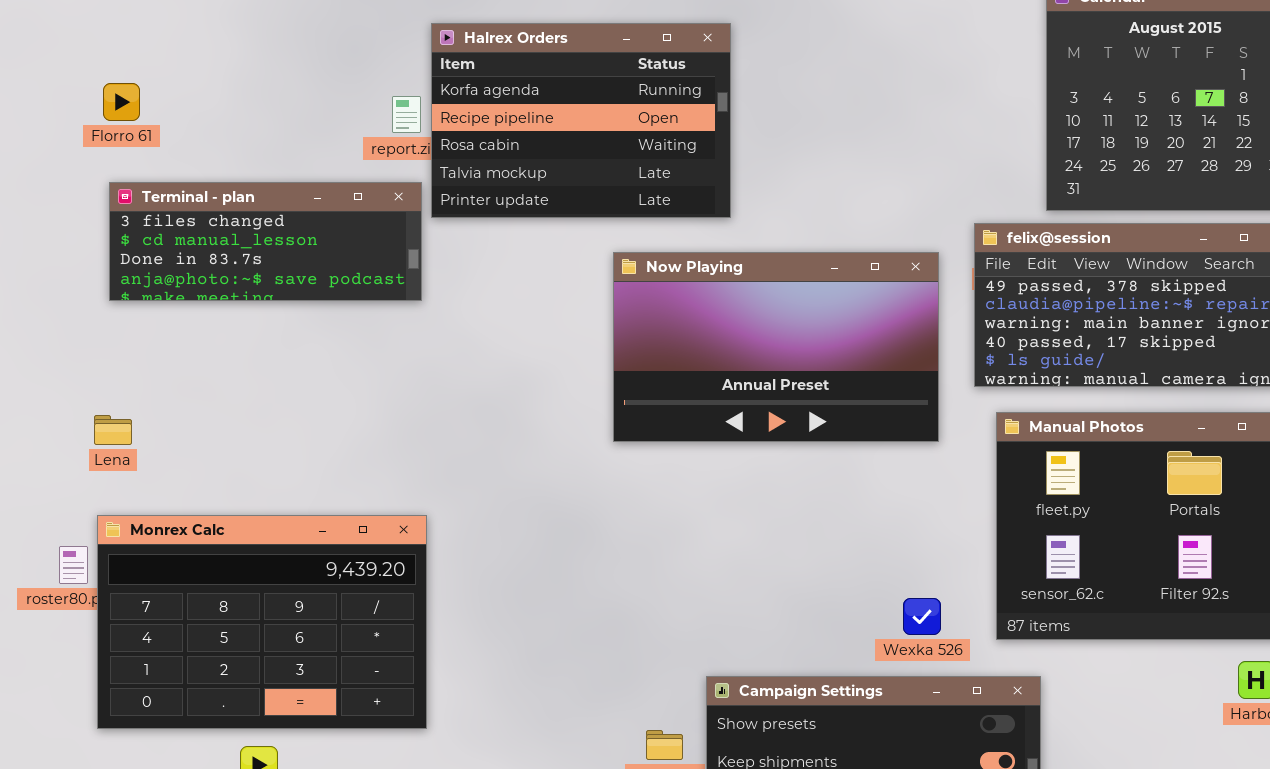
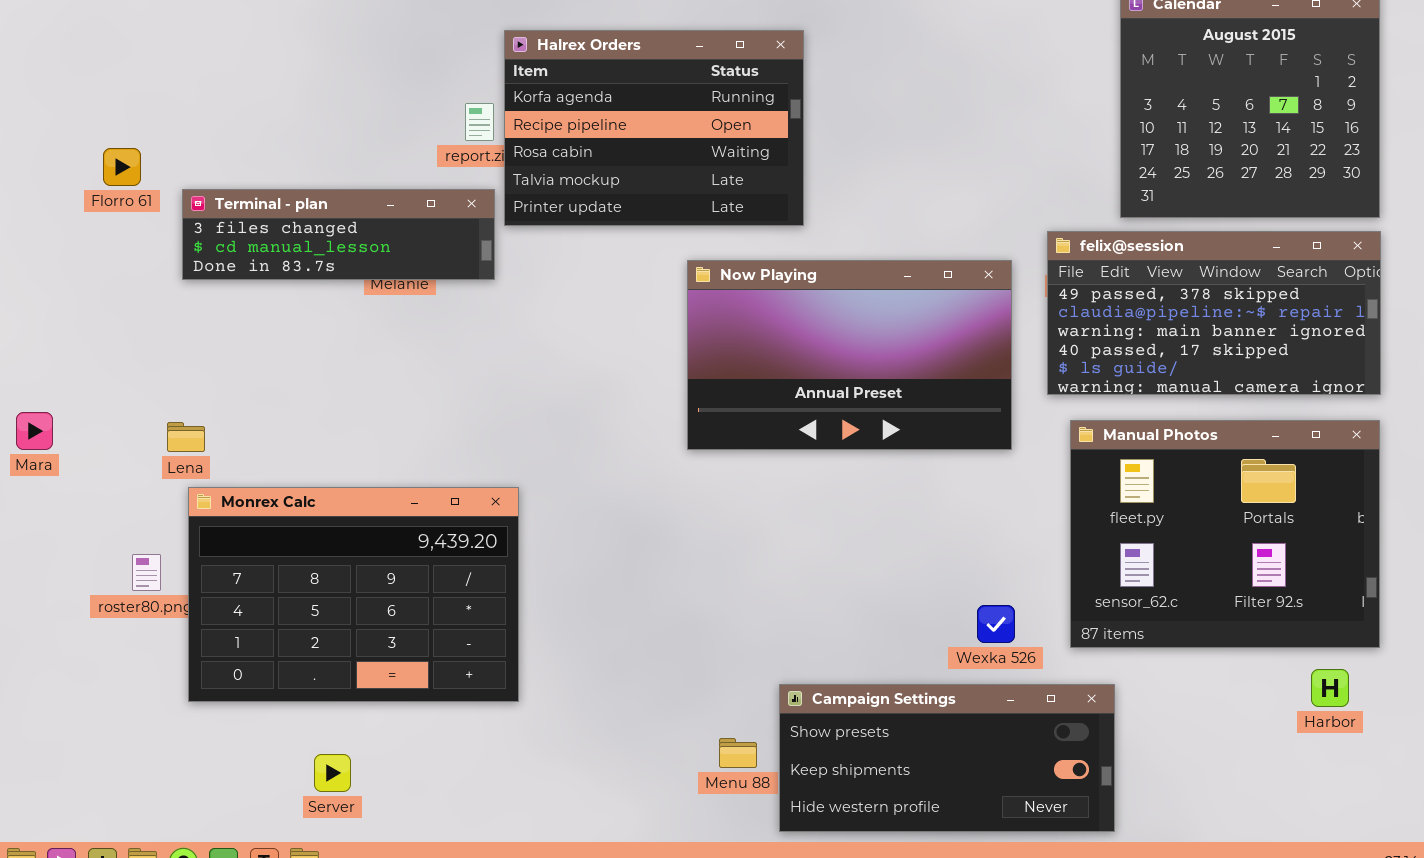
Florro 61: [103,83,140,121] -> [103,148,141,186], moved
Terminal - plan: [109,182,422,301] -> [182,189,495,280], resized
Monrex Calc: [97,515,427,729] -> [188,487,519,702], moved

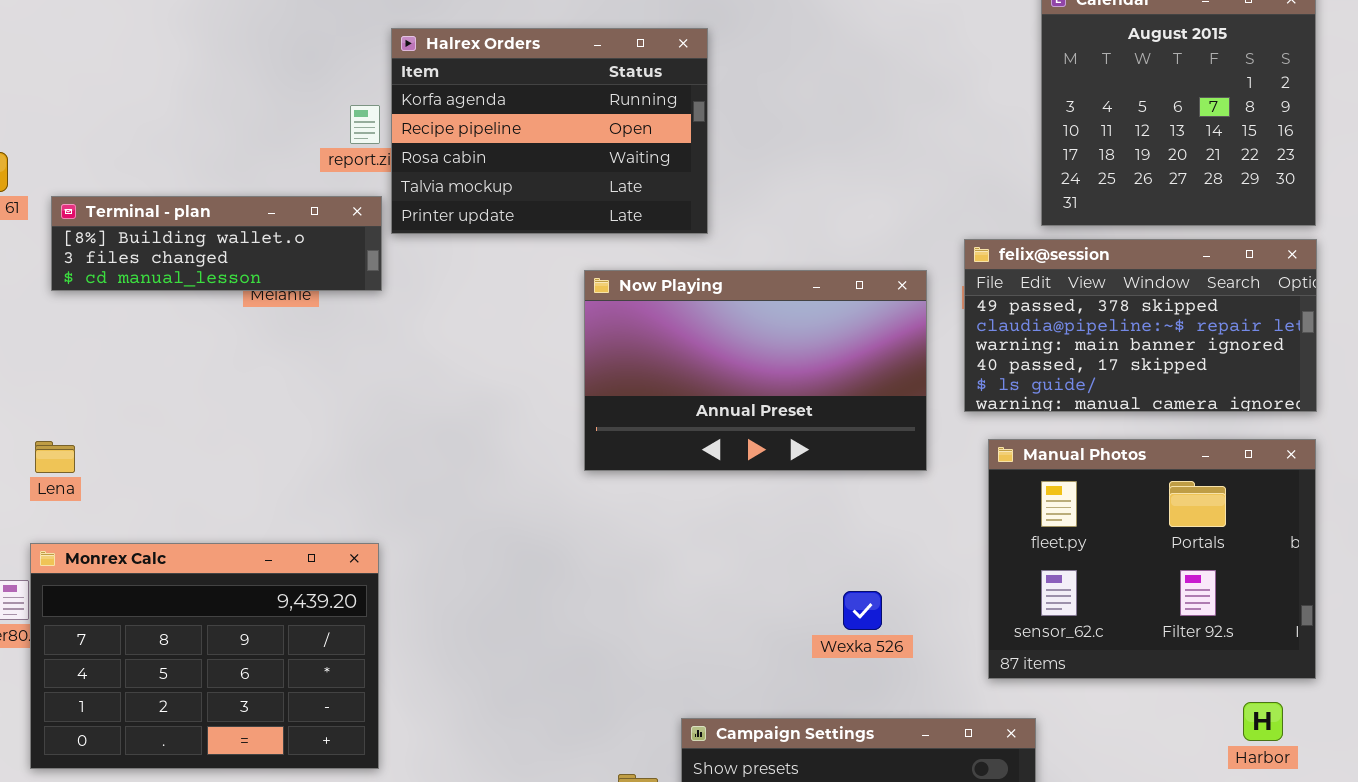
Terminal - plan: [182,189,495,280] -> [51,196,382,291], scrolled up 1 row
Monrex Calc: [188,487,519,702] -> [30,543,379,769], moved
Wexka 526: [977,605,1015,643] -> [843,591,882,630], moved

